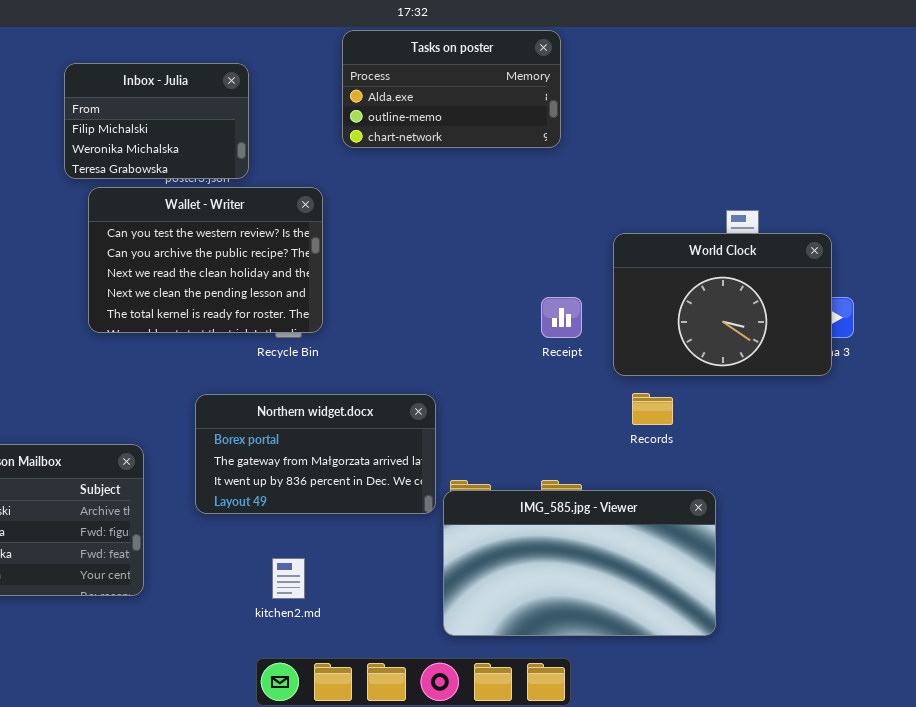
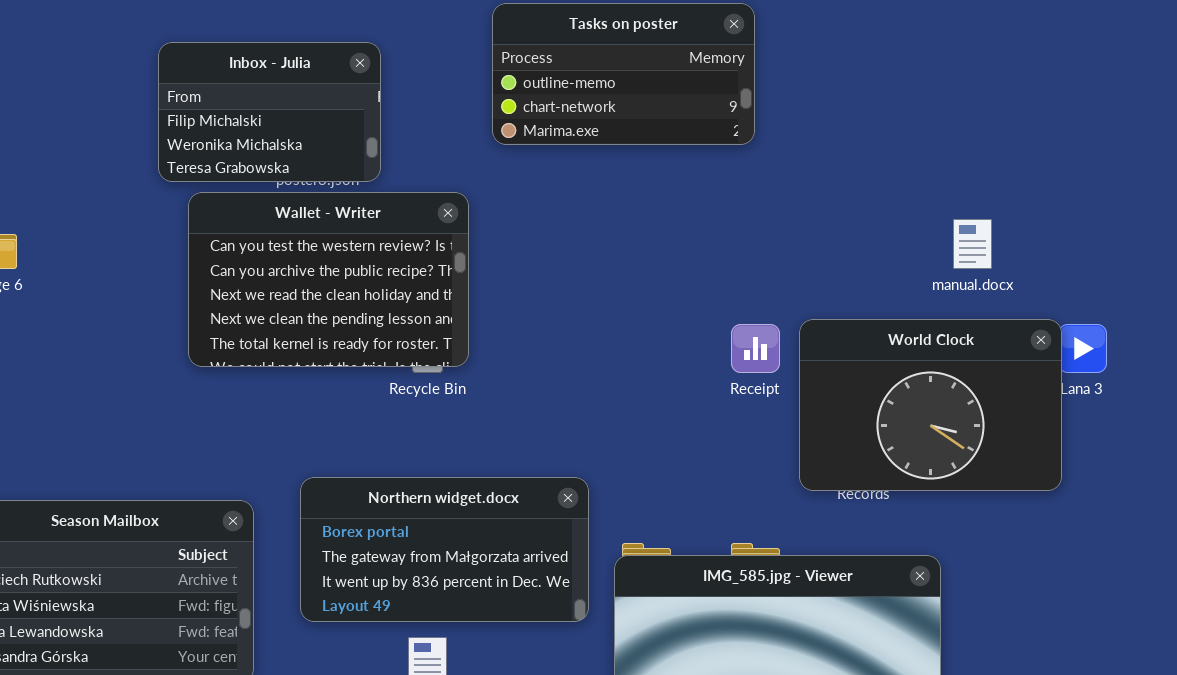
Tasks on poster: [342,30,561,148] -> [492,3,755,145], scrolled down 1 row
World Clock: [613,233,832,376] -> [799,319,1062,491], moved
Northern widget.docx: [195,394,436,514] -> [300,477,589,622], moved

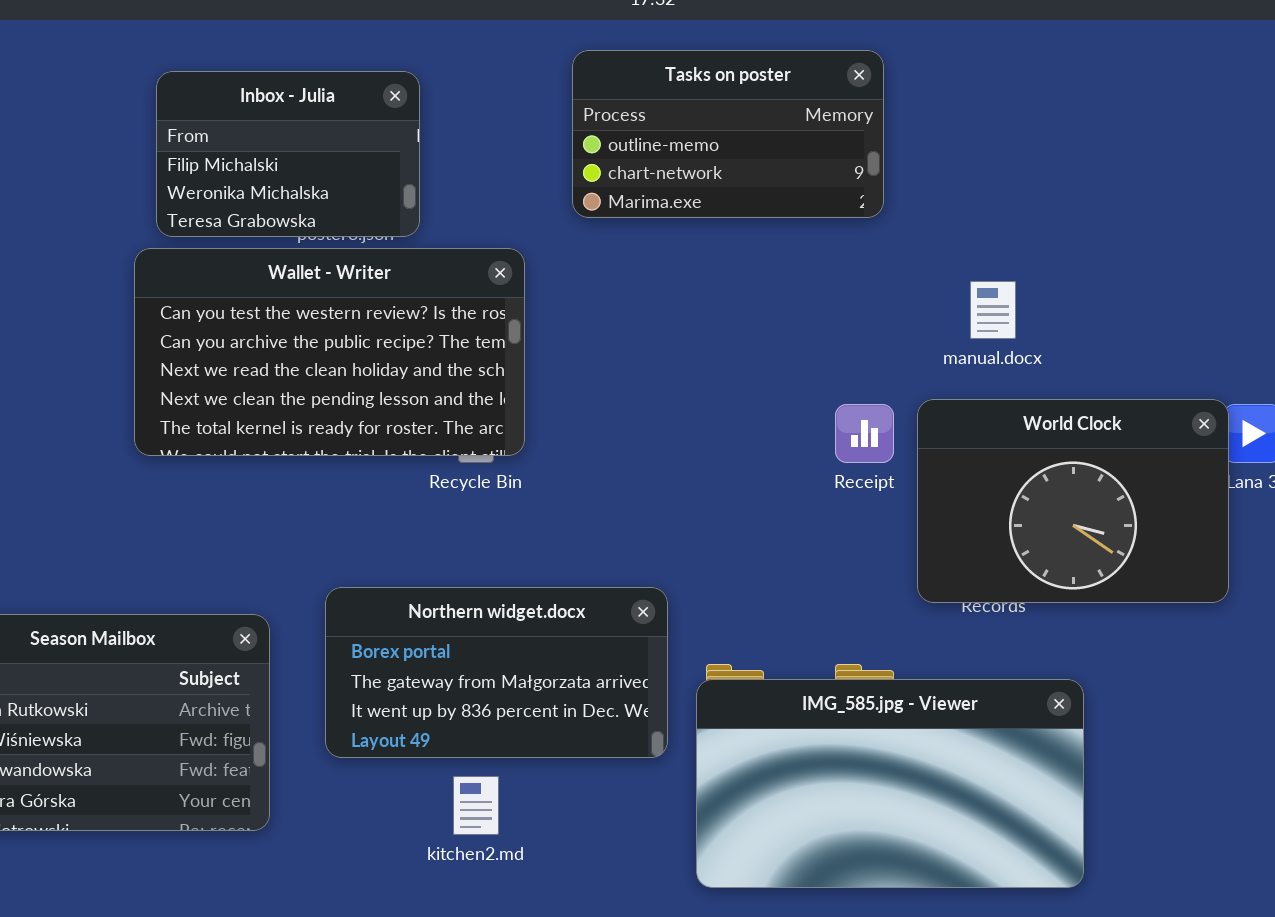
Tasks on poster: [492,3,755,145] -> [572,50,884,218], moved
Wallet - Writer: [188,192,469,367] -> [134,248,525,456], resized
manual.docx: [953,219,992,269] -> [970,281,1016,339], moved

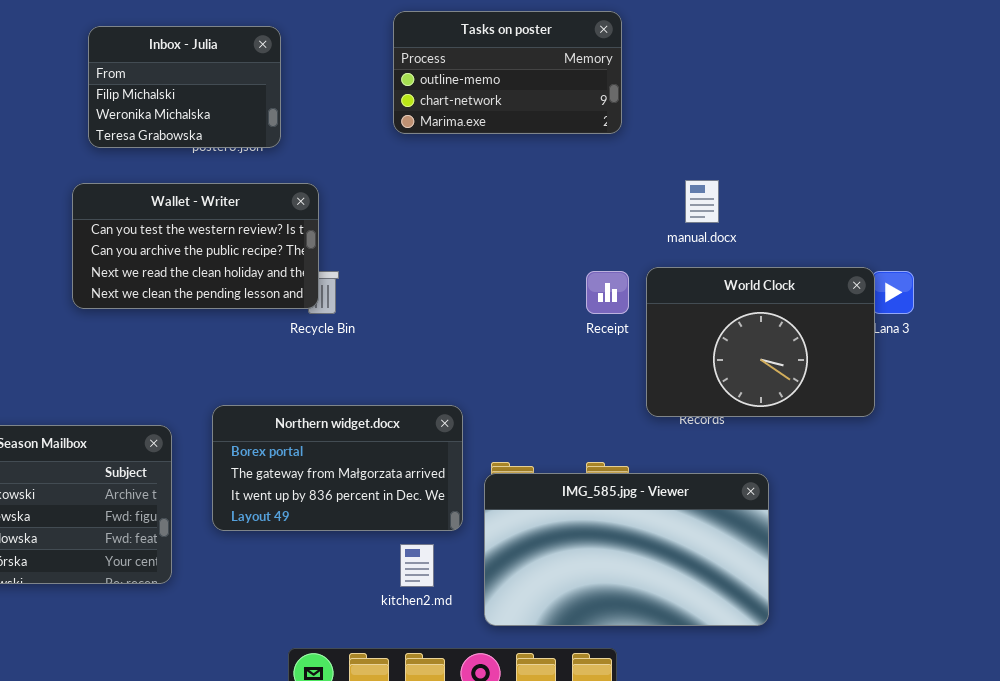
Wallet - Writer: [134,248,525,456] -> [72,183,319,309], resized
kitchen2.md: [453,776,499,835] -> [400,544,434,587], moved

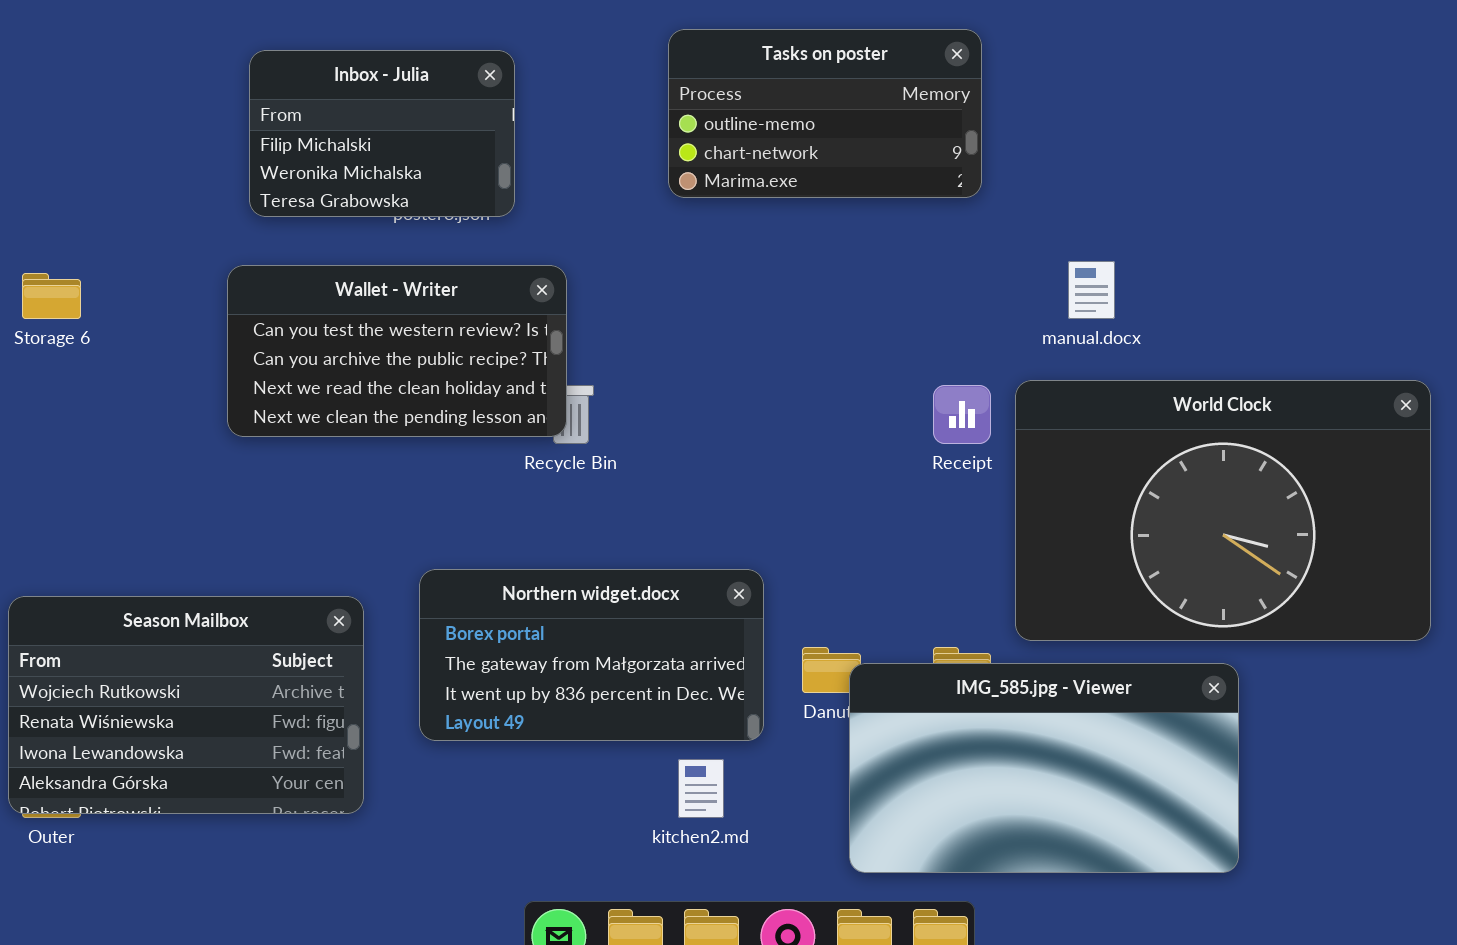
World Clock: [646,267,875,417] -> [1015,380,1431,641], resized
IMG_585.jpg - Viewer: [484,473,769,626] -> [849,663,1239,873], moved

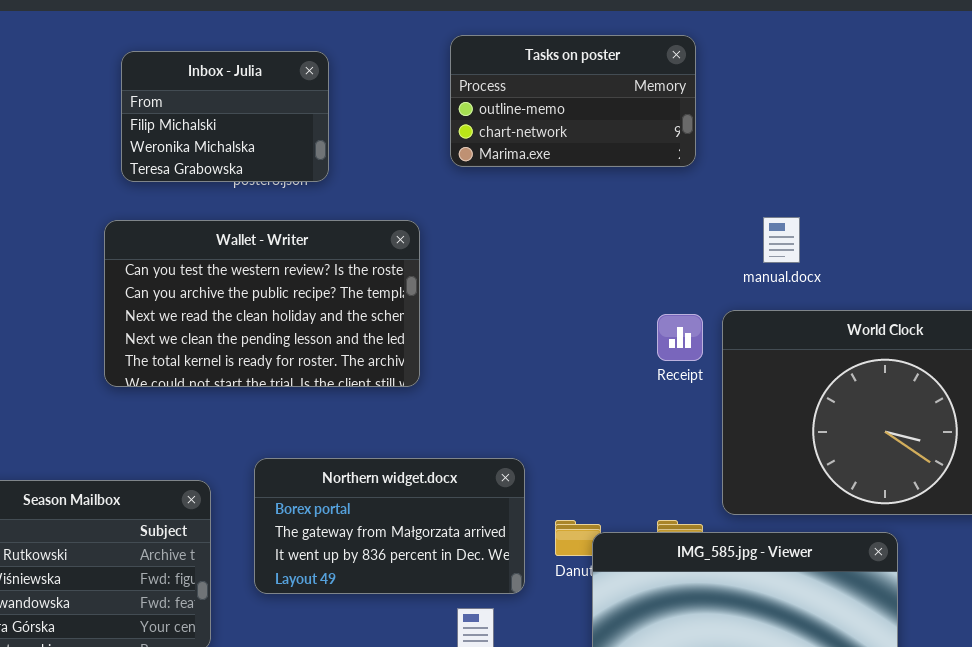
Wallet - Writer: [227,265,567,437] -> [104,220,420,387], resized

